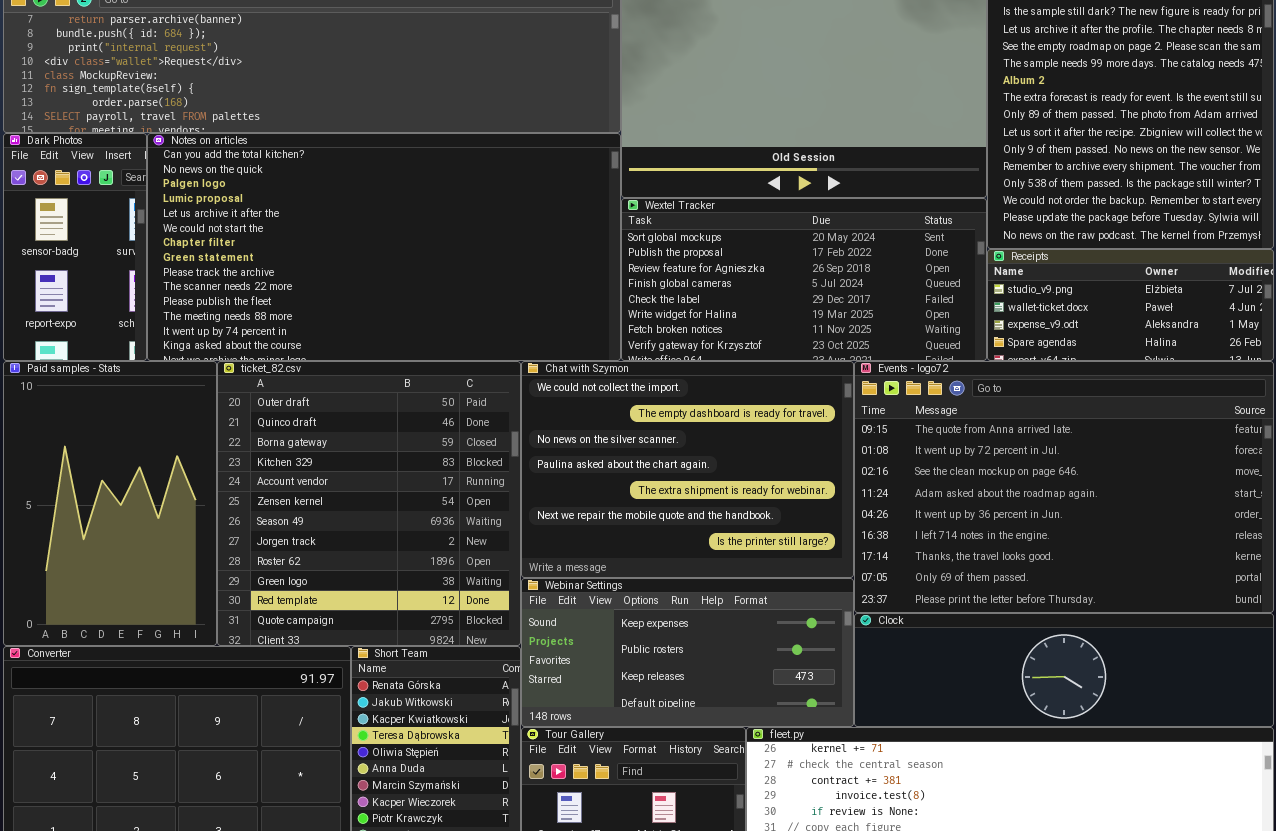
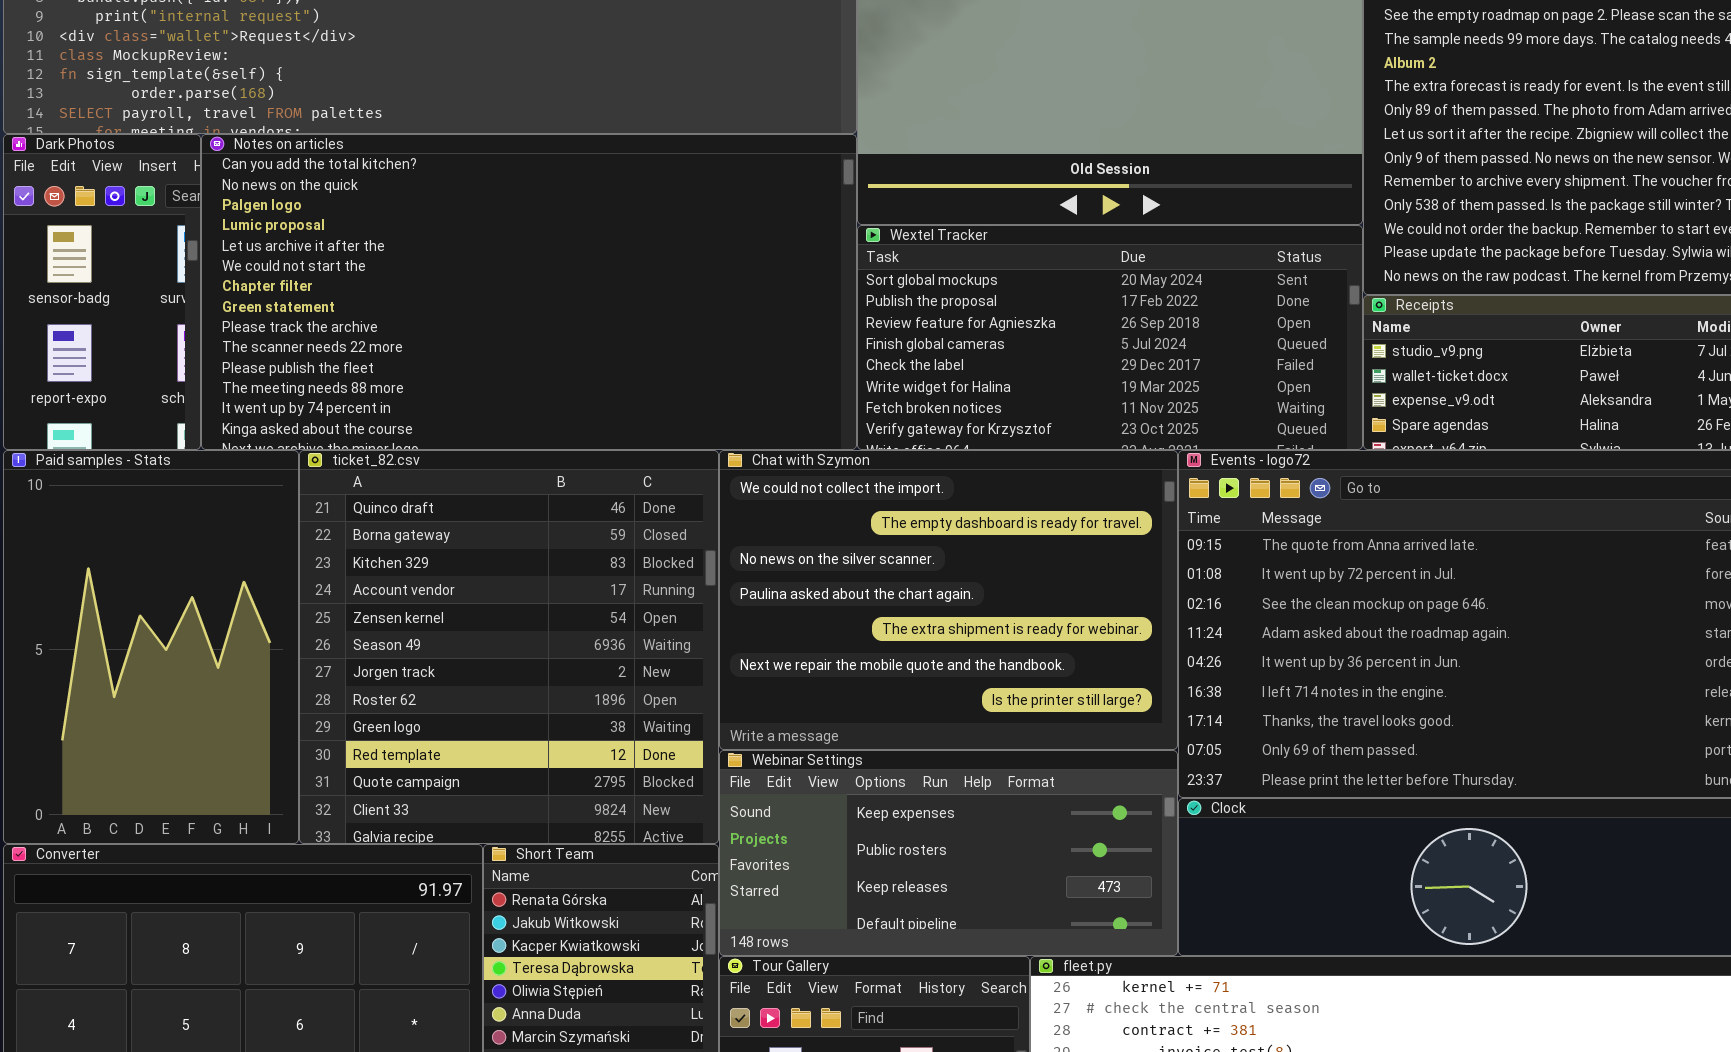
ticket_82.csv: [217,361,521,646] -> [299,450,719,844], scrolled down 1 row

